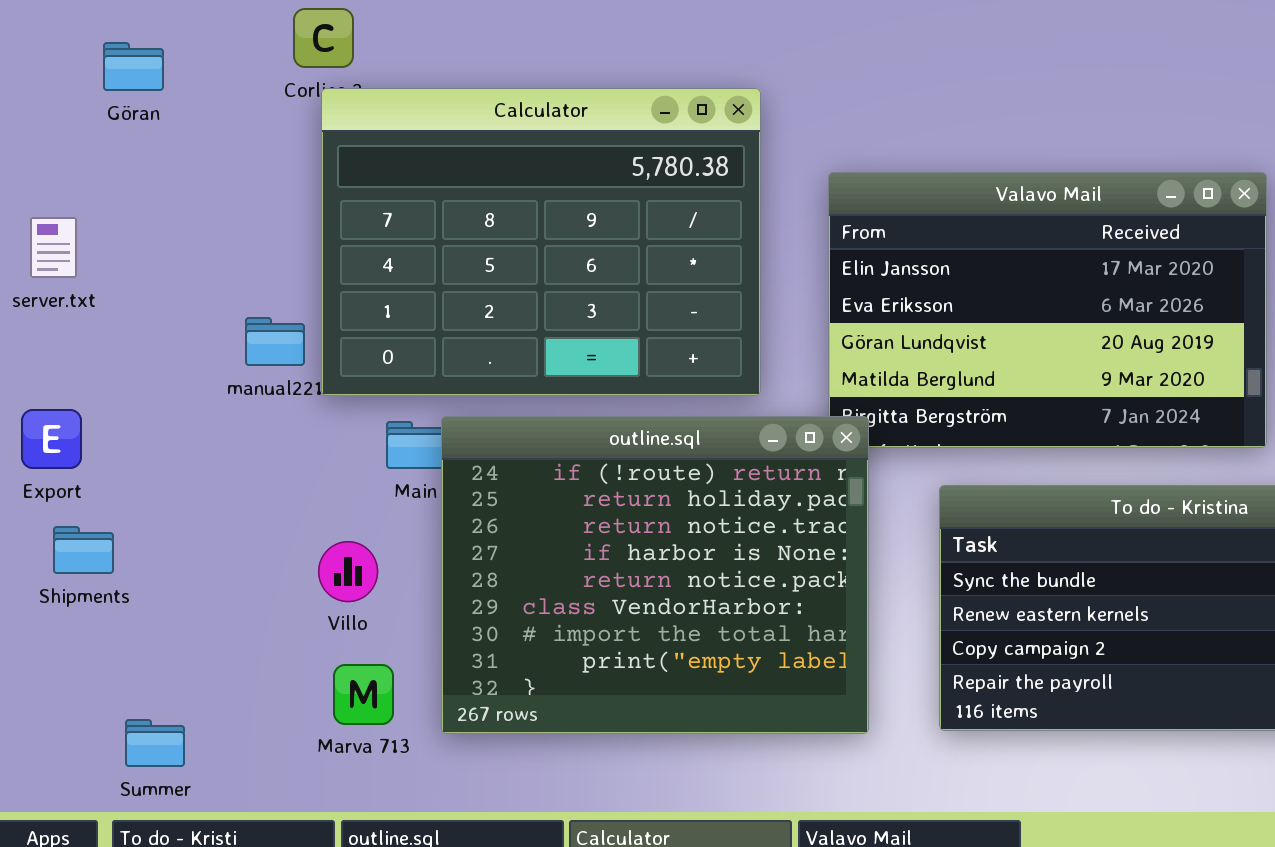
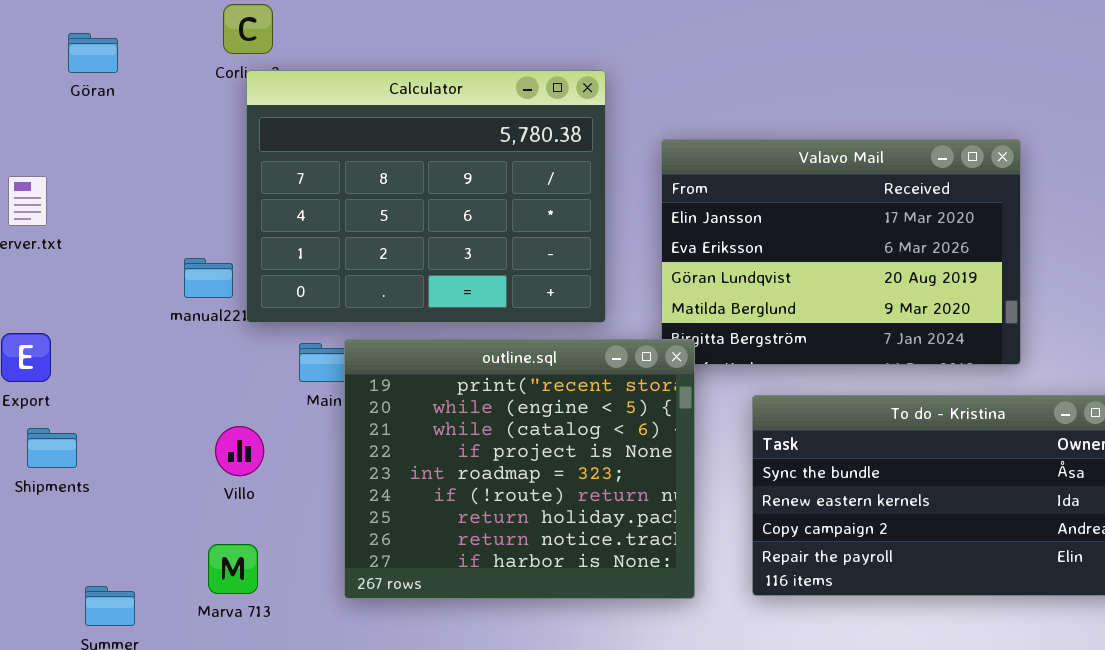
outline.sql: [441,416,869,734] -> [344,339,695,599], scrolled up 5 rows
Villo: [318,541,378,602] -> [215,426,264,476], moved
Marva 713: [333,664,394,725] -> [208,544,258,594], moved

